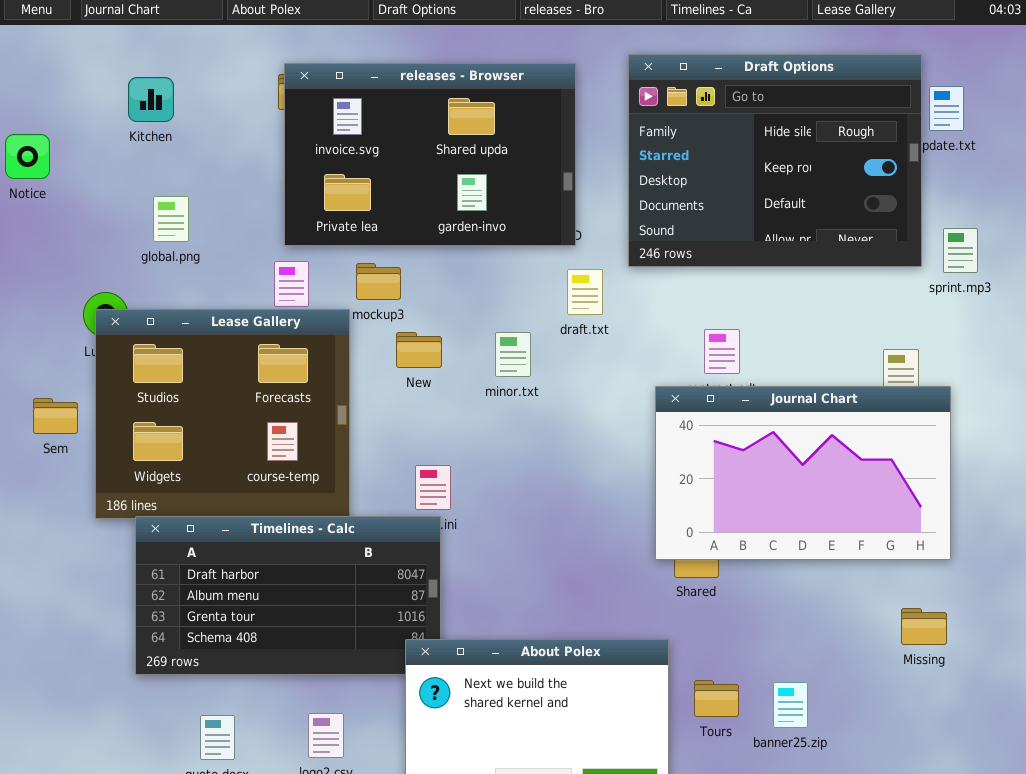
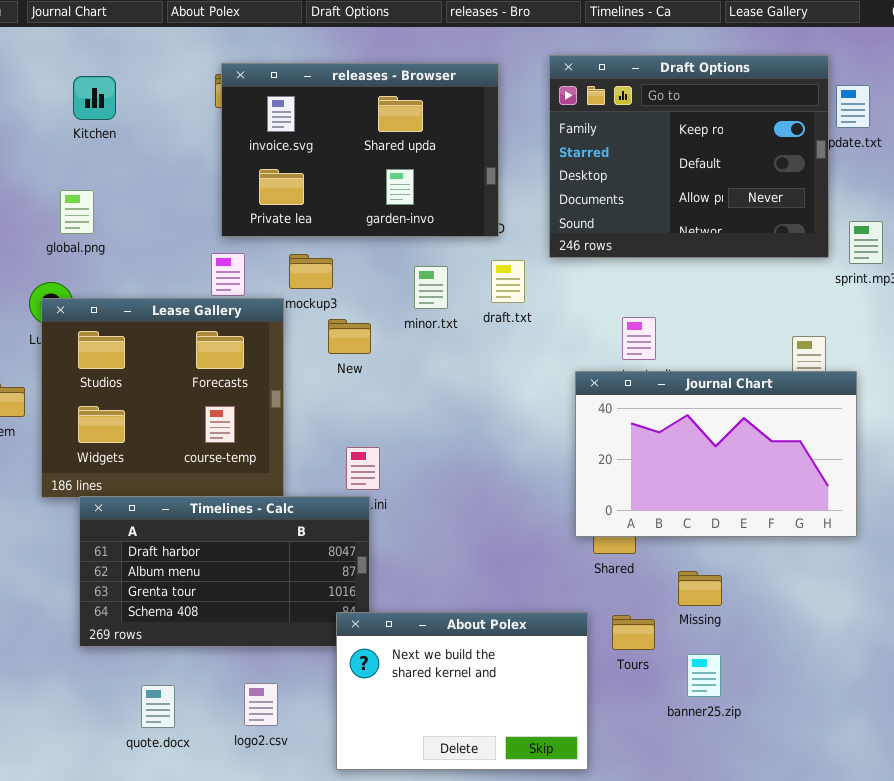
Draft Options: [628,54,922,267] -> [549,55,829,258], scrolled down 1 row
global.png: [153,196,189,242] -> [60,190,94,234], moved
minor.txt: [495,332,531,377] -> [414,266,448,309], moved
Missing: [901,608,947,645] -> [678,571,722,606], moved
Tours: [694,680,739,717] -> [612,615,655,650], moved

